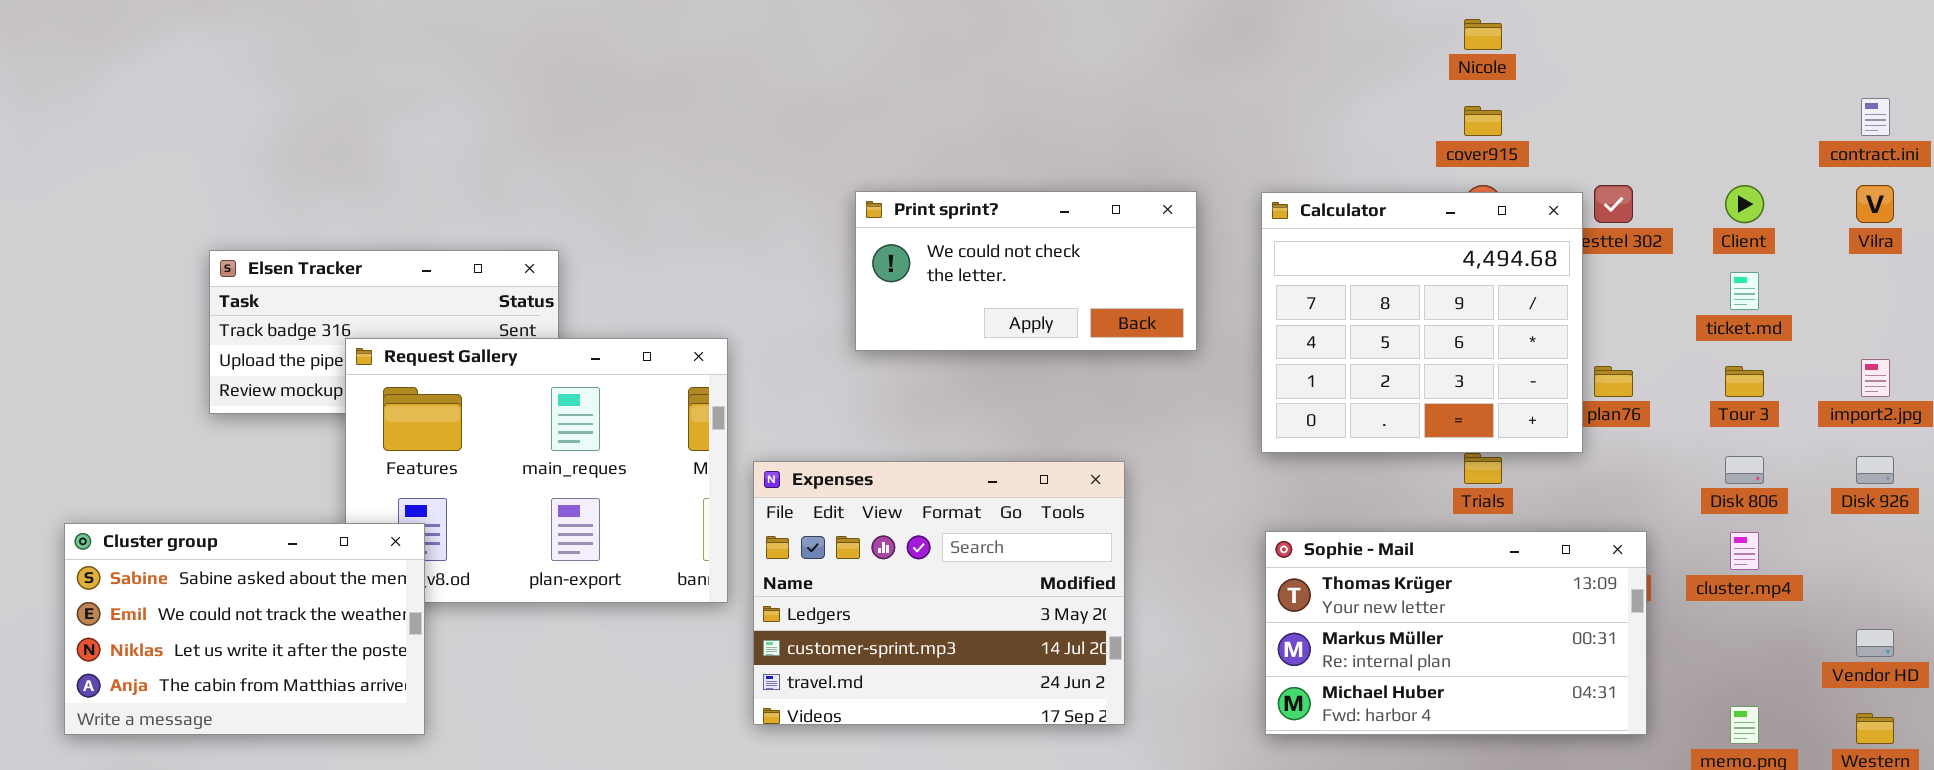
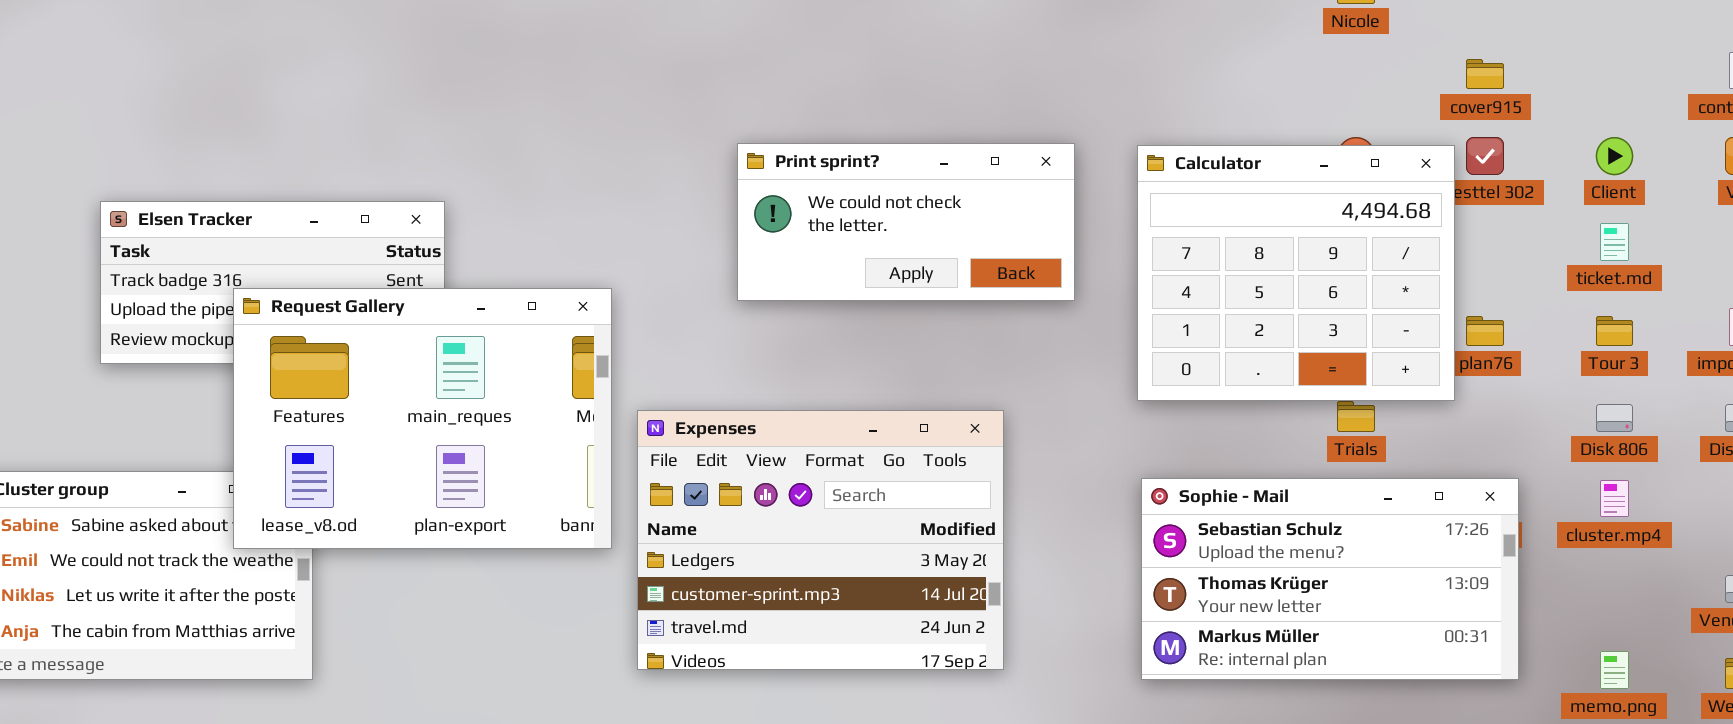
cover915: [1464,106,1502,136] -> [1466,59,1504,89], moved
Request Gallery: [345,338,728,603] -> [233,288,612,549], raised
Sophie - Mail: [1265,531,1647,735] -> [1141,478,1519,680], scrolled up 1 row

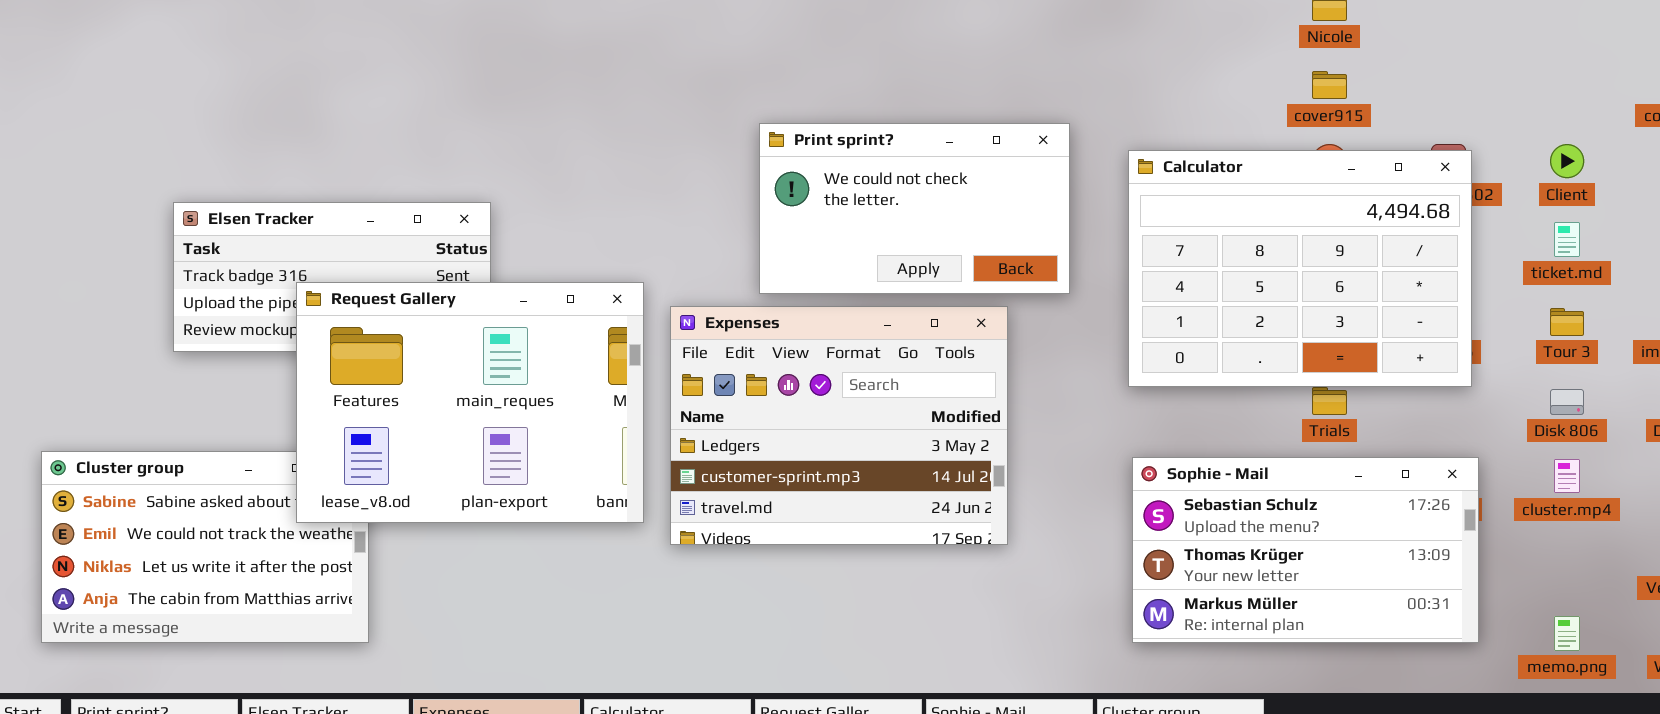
cover915: [1466,59,1504,89] -> [1312,71,1347,99], moved
Print sprint?: [737,143,1075,301] -> [759,123,1070,294], resized
Calculator: [1137,145,1455,401] -> [1128,150,1472,387], resized
Expenses: [637,410,1004,670] -> [670,306,1008,545], moved

